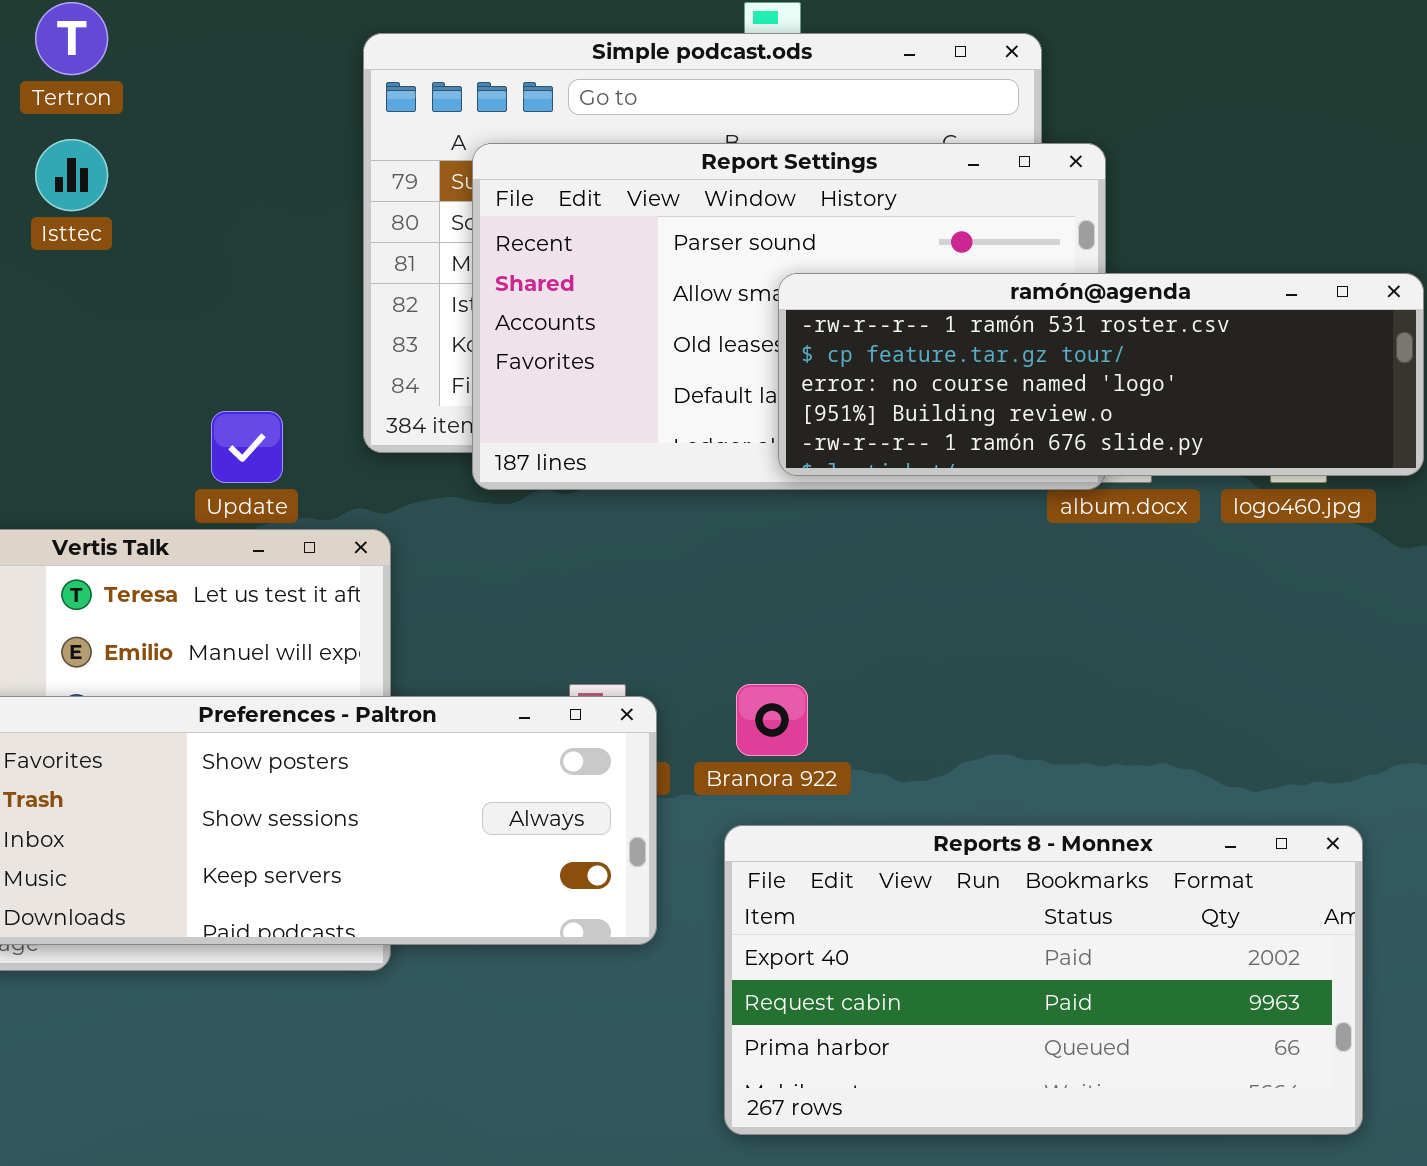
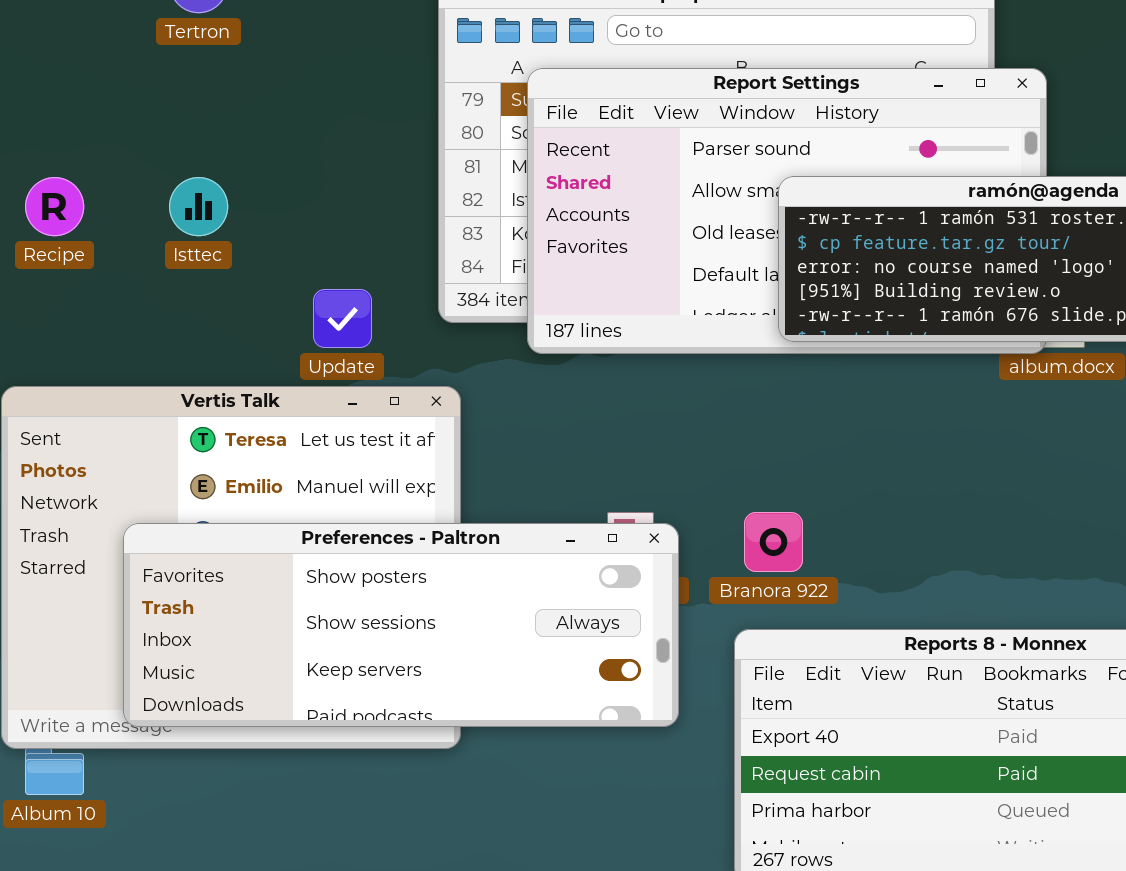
Isttec: [35,139,108,211] -> [169,177,228,236], moved

